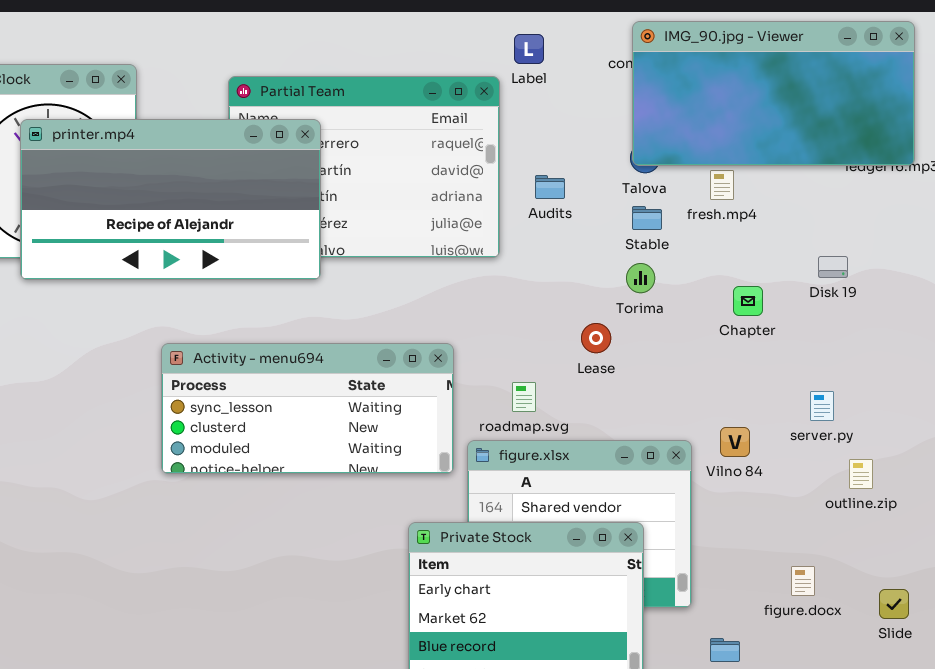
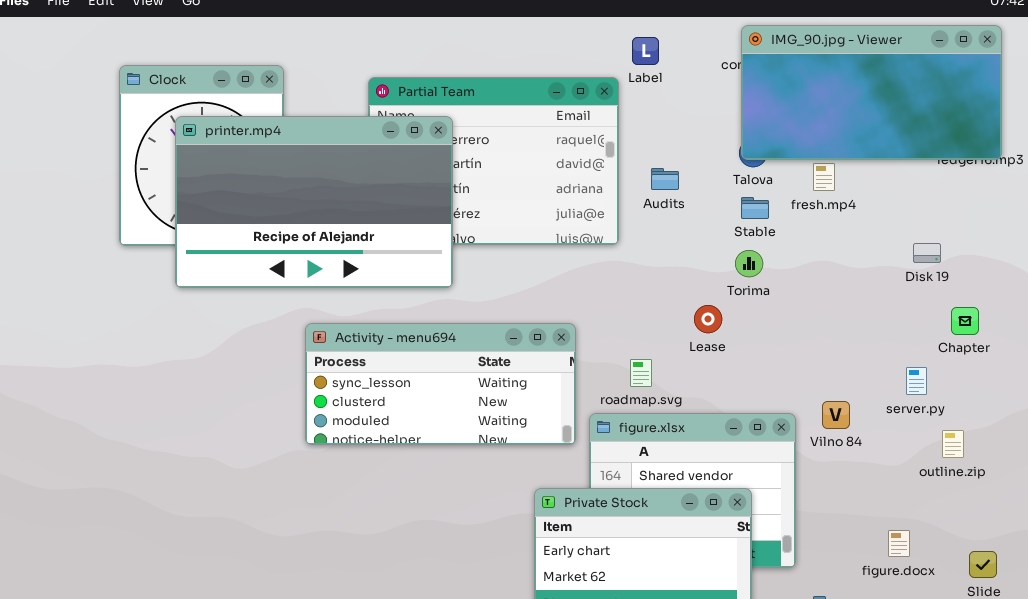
printer.mp4: [20,119,321,280] -> [175,116,453,288], resized
Chapter: [733,286,763,316] -> [951,307,979,335], moved

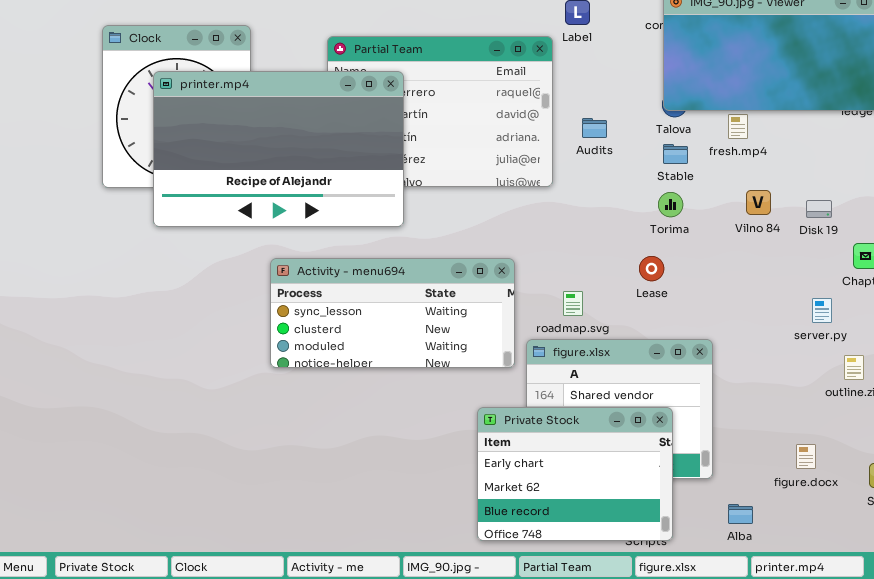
Disk 19: [913,243,941,263] -> [806,200,832,218], moved
Lease: [694,305,722,333] -> [639,256,664,281], moved
Vilno 84: [822,401,850,429] -> [746,190,771,215], moved

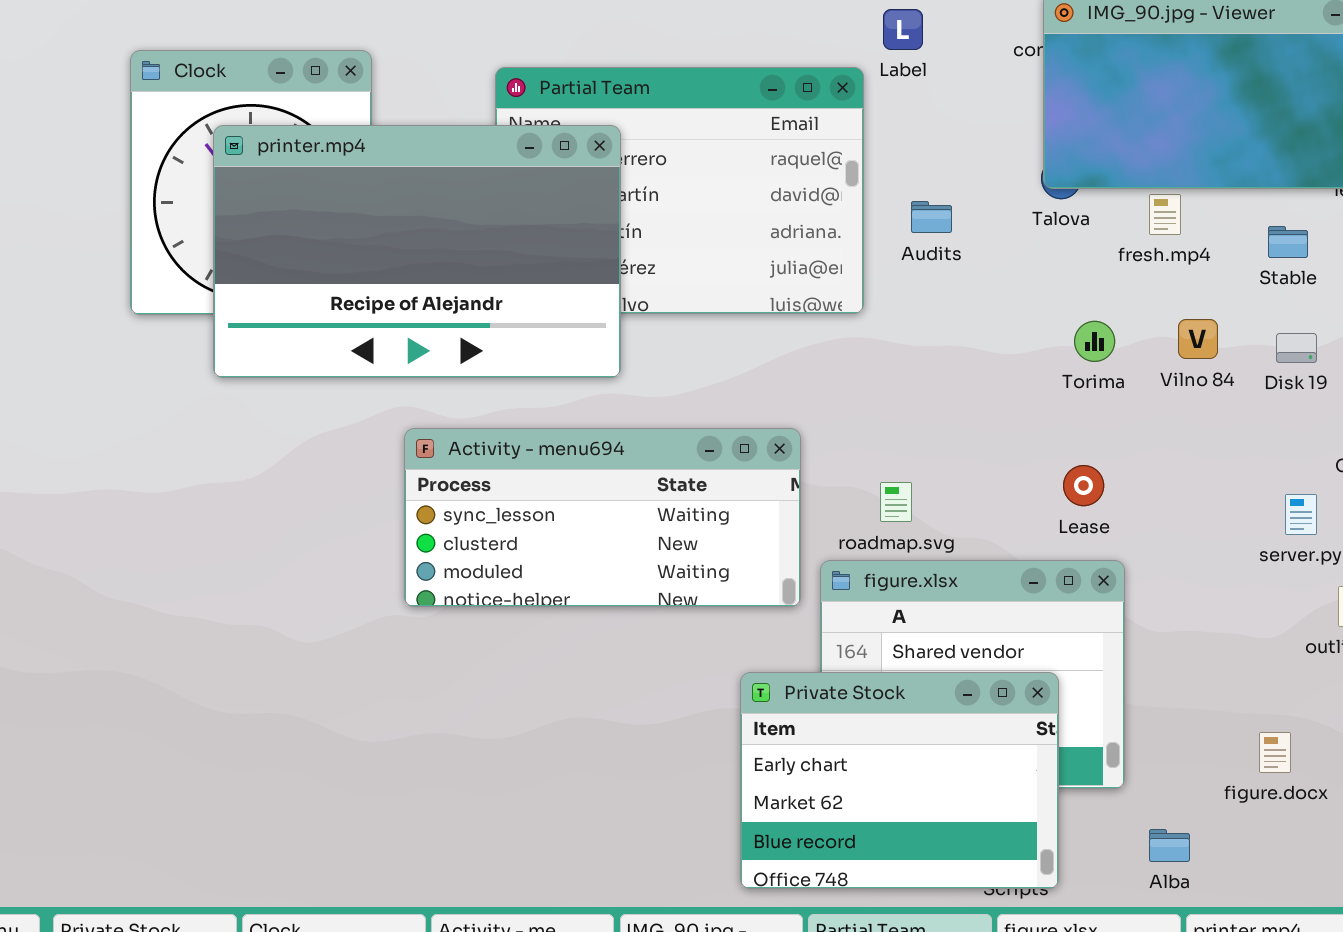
Stable: [663,144,688,164] -> [1268,226,1308,258], moved
Torima: [658,192,683,217] -> [1074,321,1115,362], moved
Lease: [639,256,664,281] -> [1063,465,1104,506], moved

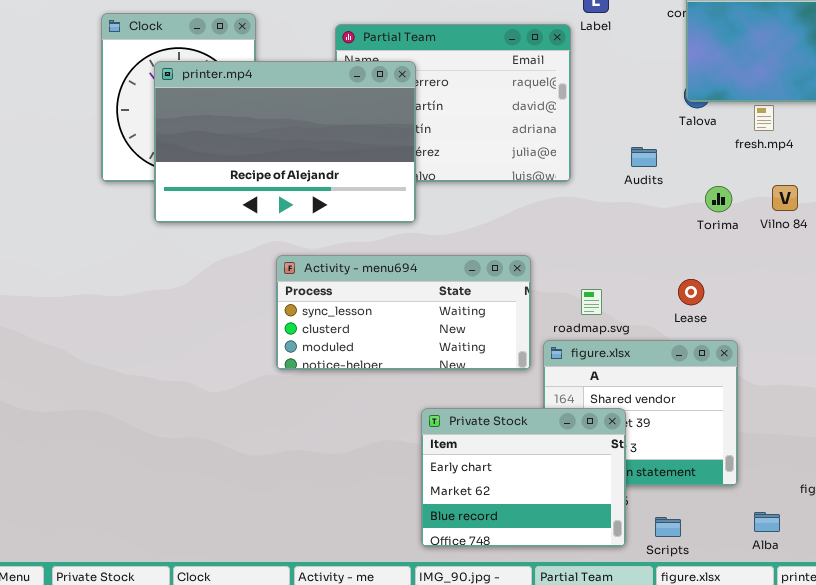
Audits: [911,201,952,233] -> [631,147,657,167], moved
Lease: [1063,465,1104,506] -> [678,279,704,305], moved
Private Stock: [740,672,1059,889] -> [421,408,626,547], moved

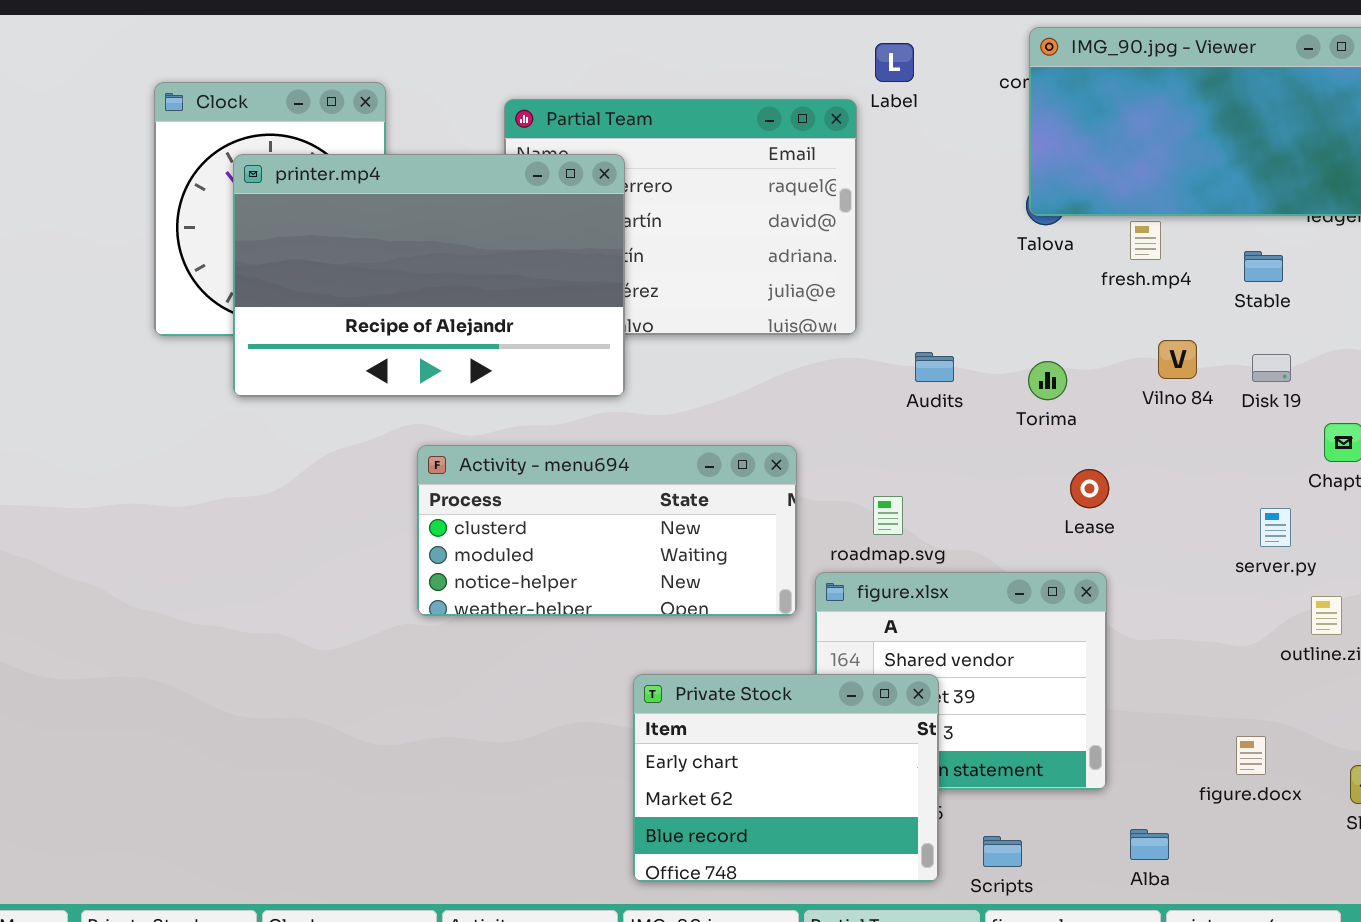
Audits: [631,147,657,167] -> [915,352,954,382], moved
Torima: [705,186,732,212] -> [1028,361,1067,400], moved
Activity - menu694: [276,255,531,370] -> [417,445,797,616], scrolled down 1 row
Lease: [678,279,704,305] -> [1070,469,1109,508], moved

